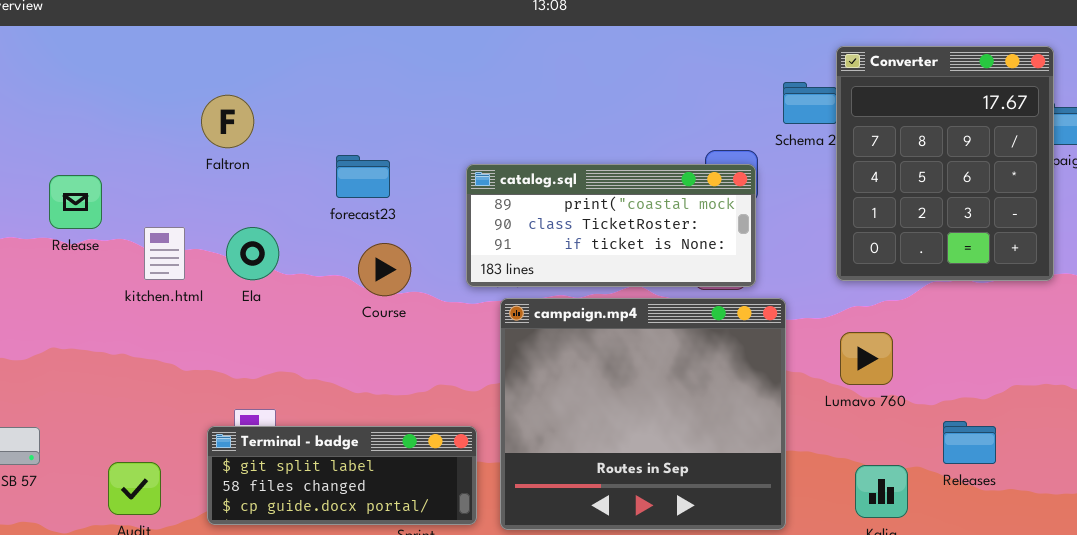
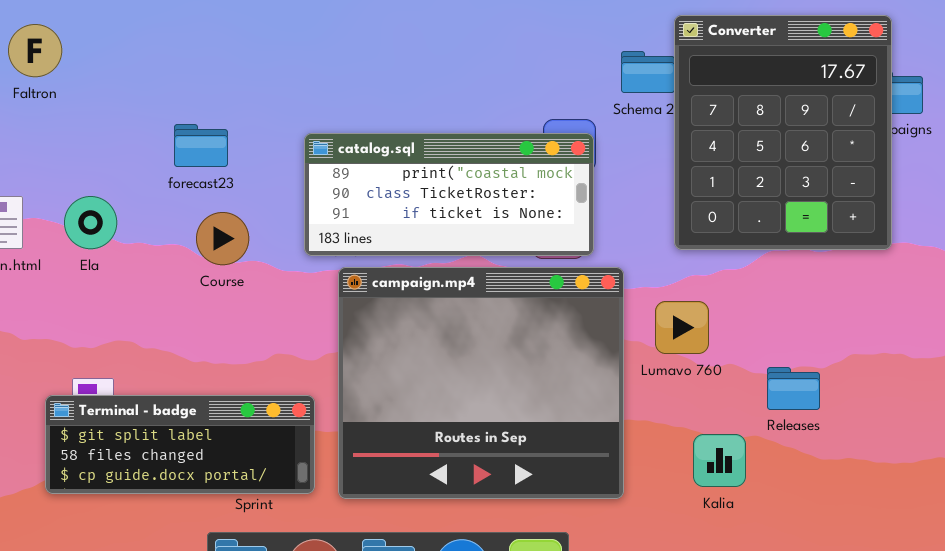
Faltron: [201,95,254,148] -> [8,24,62,77], moved
Lumavo 760: [840,332,893,385] -> [655,301,709,354], moved
Releases: [943,421,996,464] -> [767,367,820,410], moved

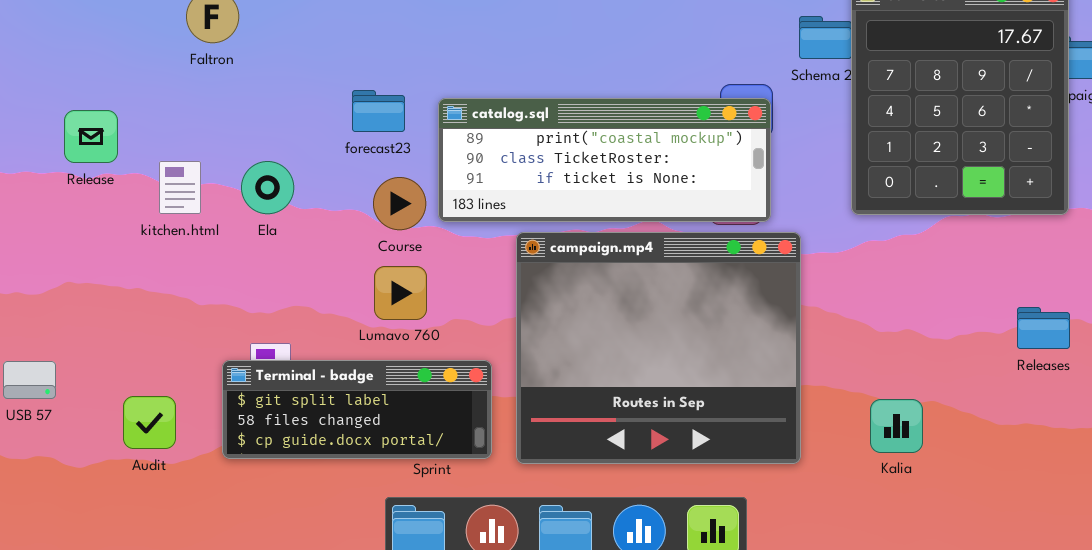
catalog.sql: [304,133,594,256] -> [438,98,771,222], resized
Lumavo 760: [655,301,709,354] -> [374,266,427,320], moved
Releases: [767,367,820,410] -> [1017,307,1070,349], moved

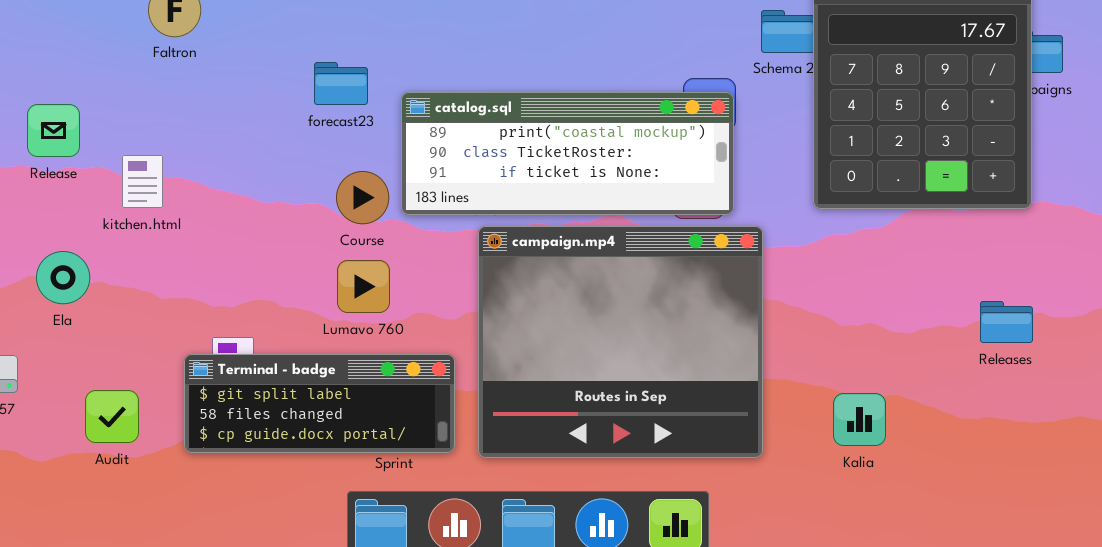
forecast23: [352,90,405,132] -> [314,62,368,105], moved
Ela: [241,161,294,214] -> [36,251,90,304], moved

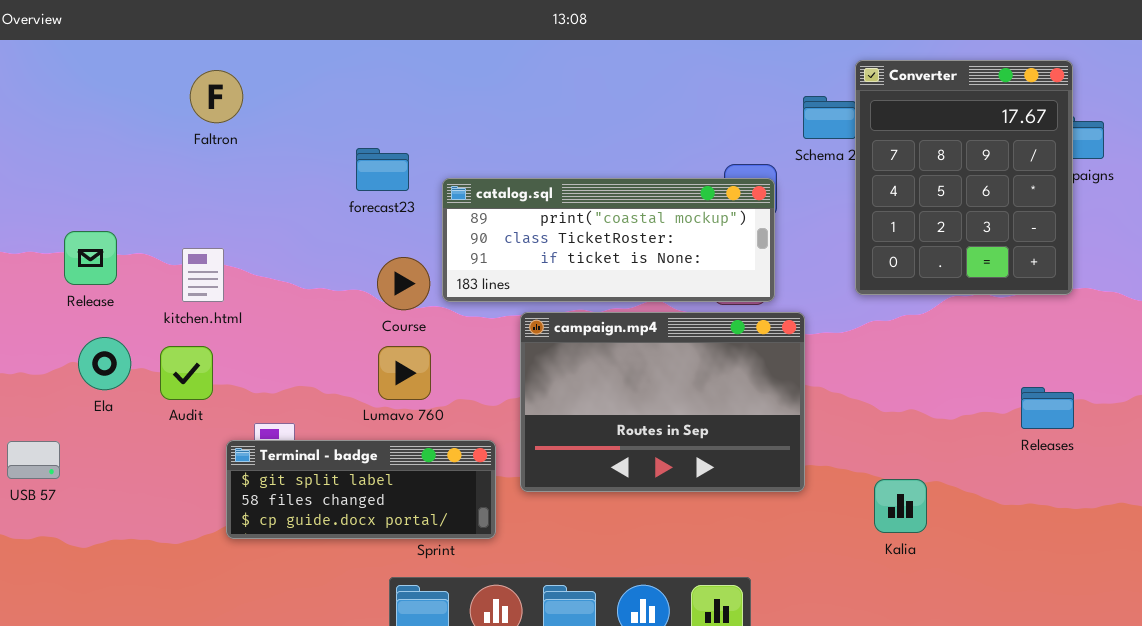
Release: [27,104,80,157] -> [64,231,117,285], moved
kitchen.html: [122,155,163,208] -> [182,248,224,302], moved
campaign.mp4: [478,226,763,458] -> [520,312,805,492], resized
Audit: [85,390,139,443] -> [160,346,213,400], moved

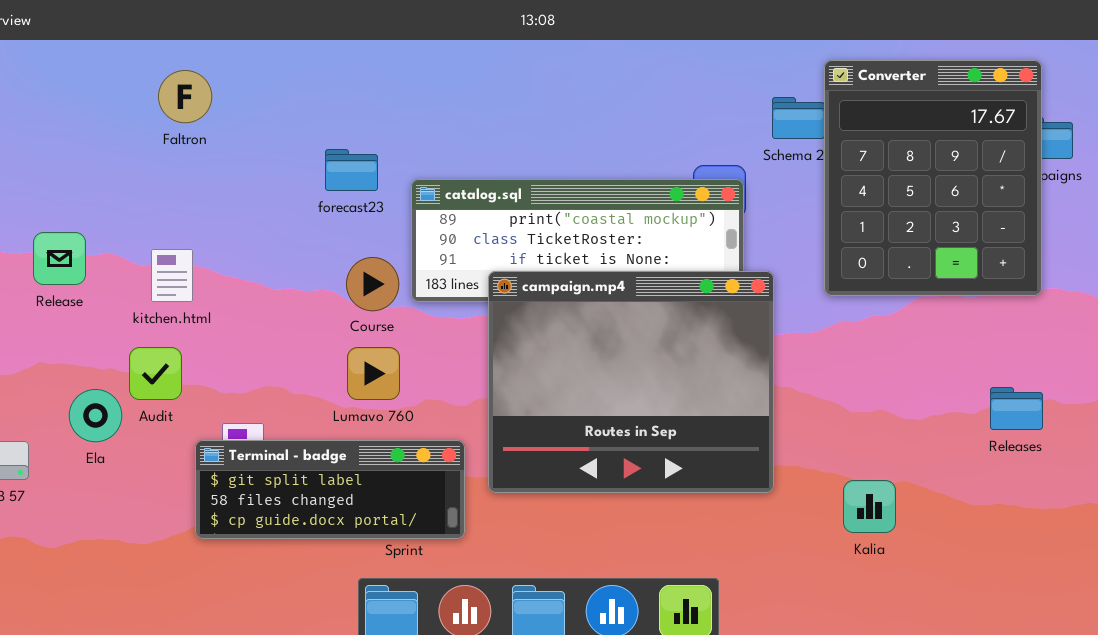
campaign.mp4: [520,312,805,492] -> [488,271,774,493], resized
Ela: [78,337,131,390] -> [69,389,122,442], moved

